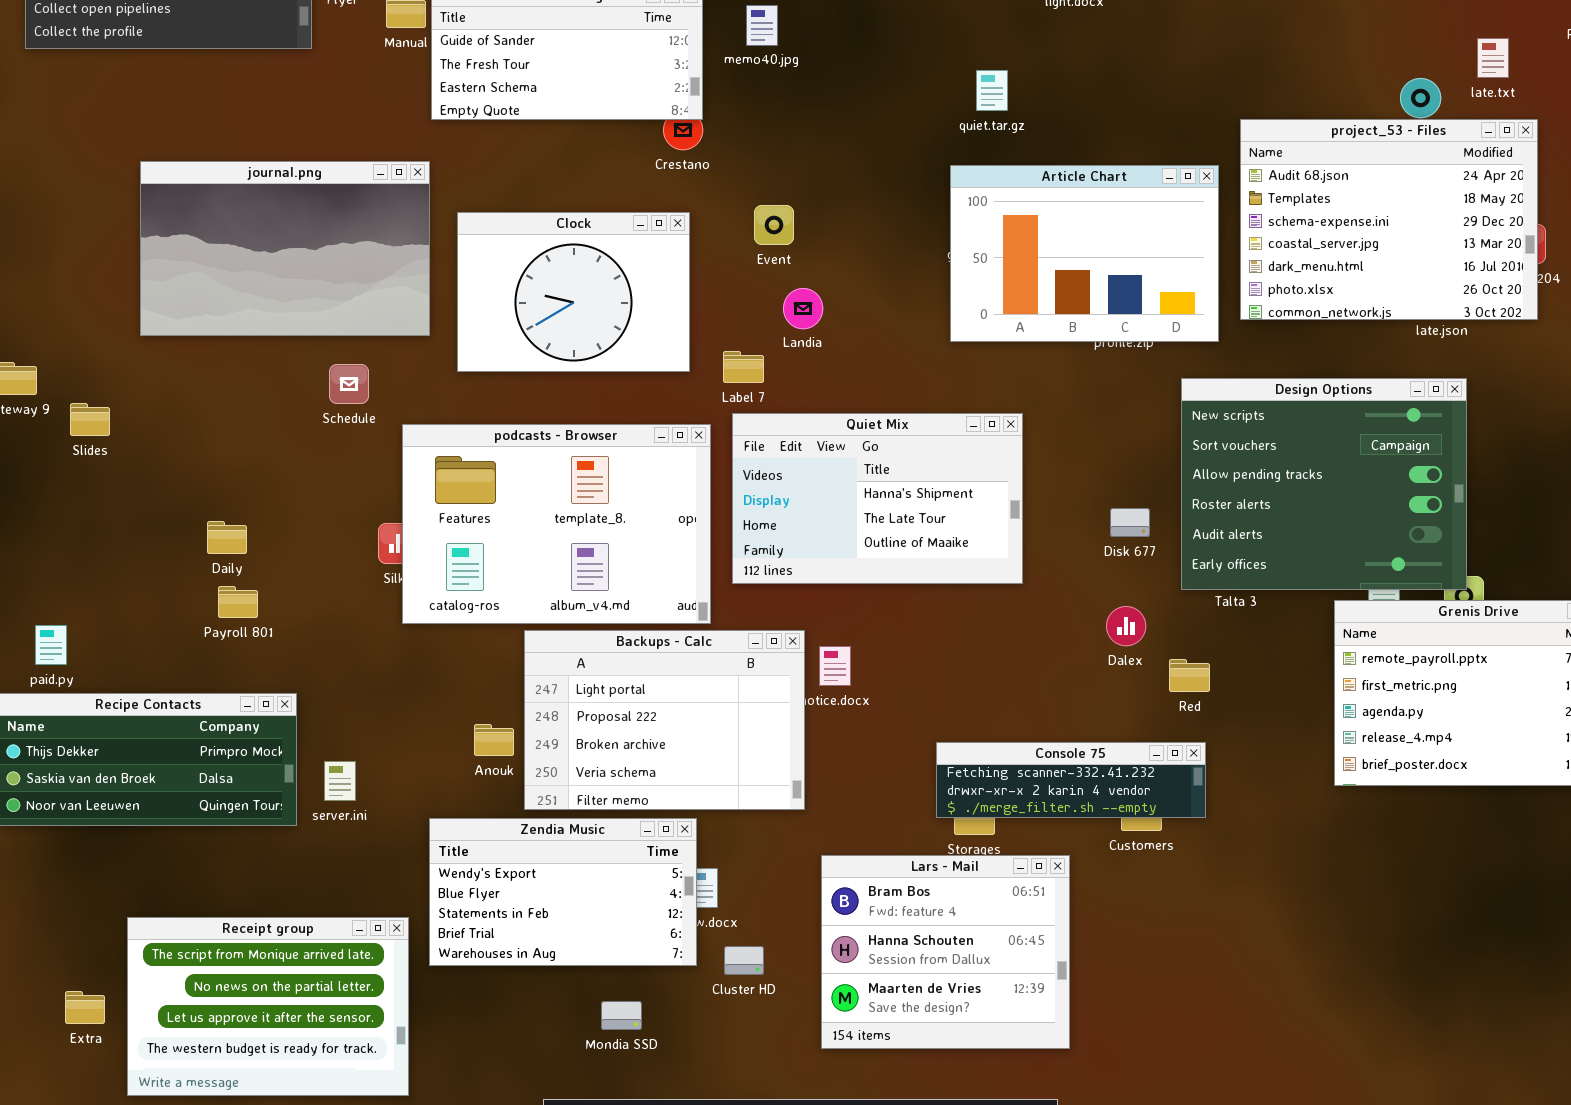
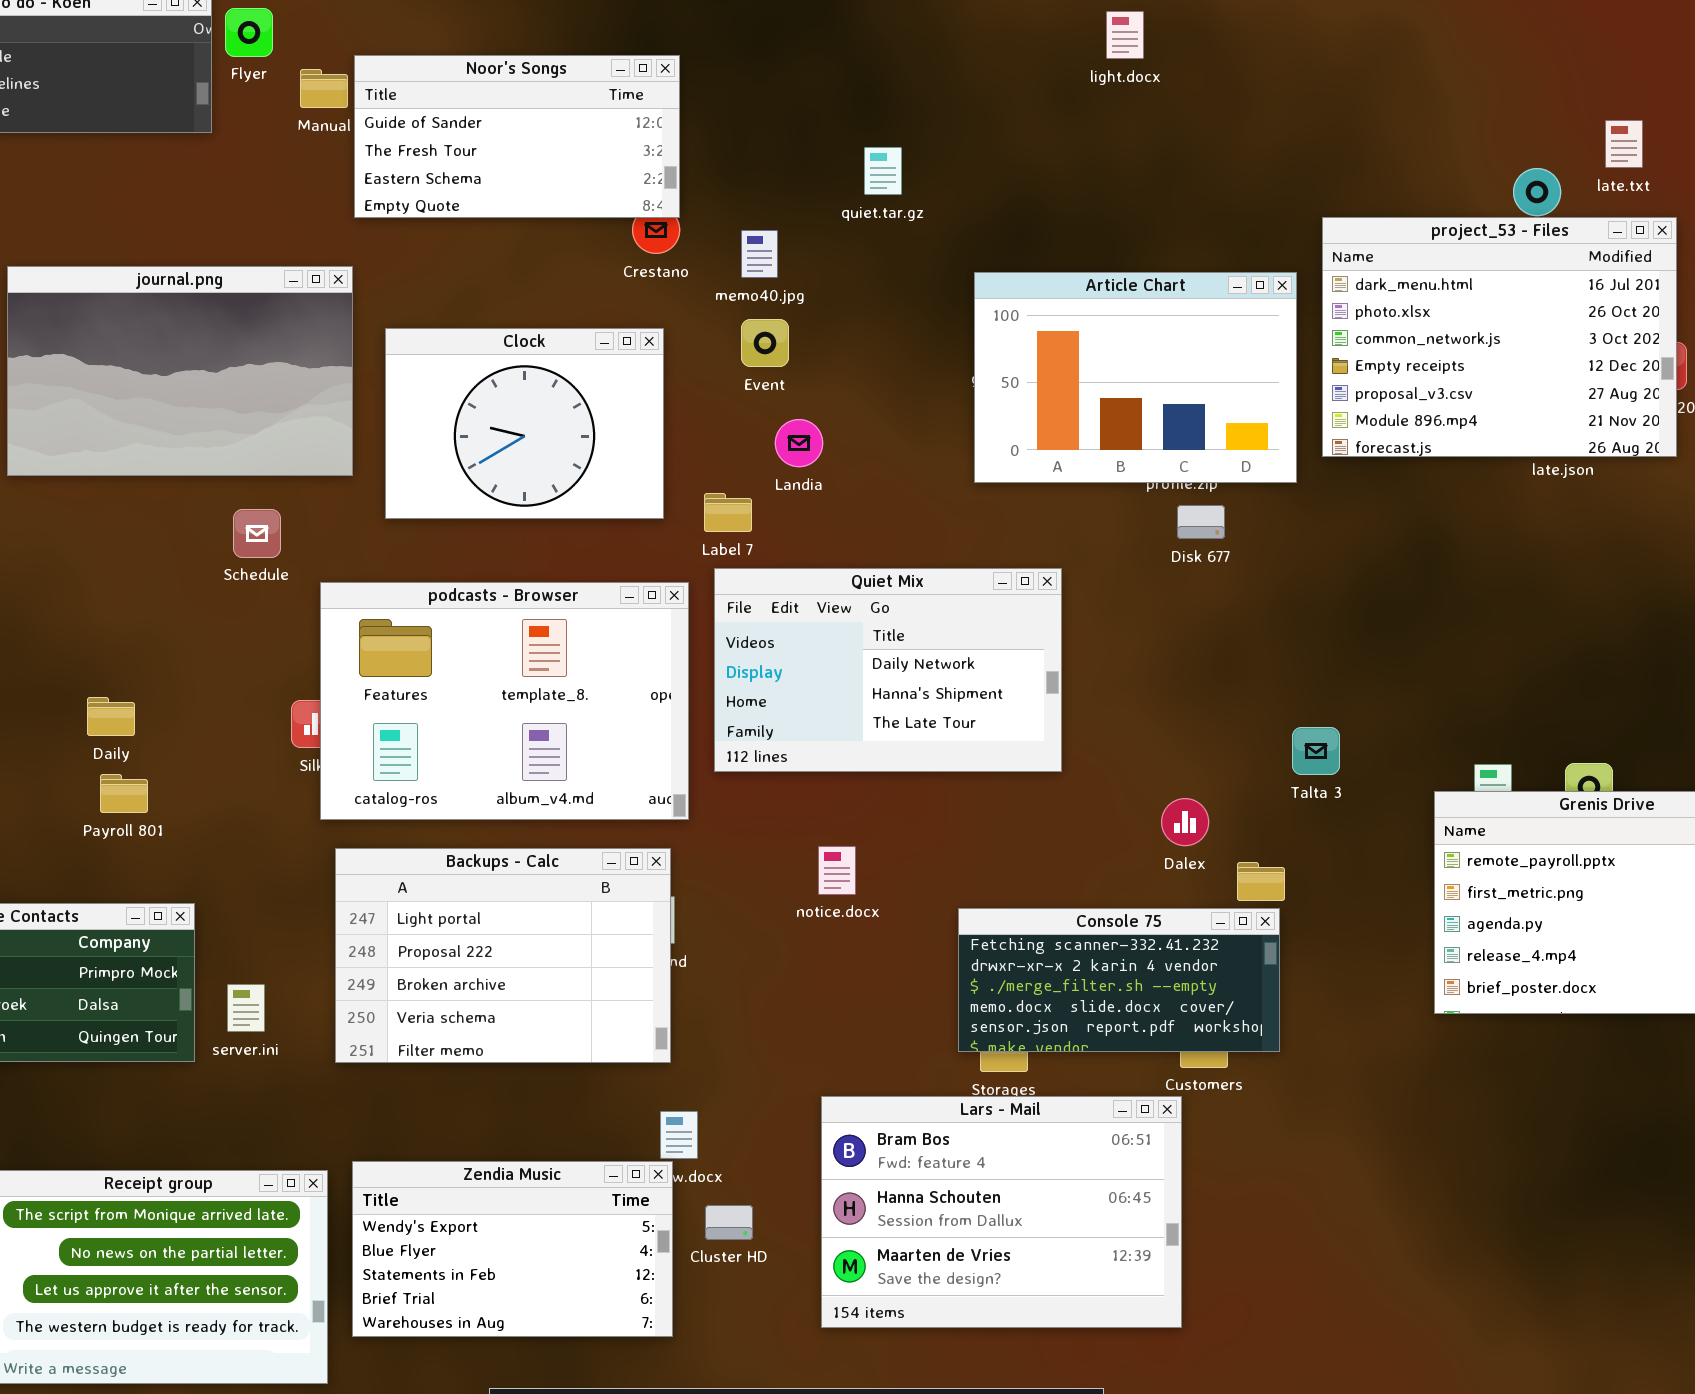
memo40.jpg: [746,5,778,46] -> [741,230,778,278], moved
quiet.tar.gz: [976,70,1008,111] -> [864,147,902,195], moved
project_53 - Files: [1240,119,1538,320] -> [1322,217,1677,457], scrolled down 4 rows
Design Options: [1181,378,1467,590] -> none, closed
Quiet Mix: [732,413,1023,584] -> [714,568,1062,772], scrolled up 1 row
Disk 677: [1110,508,1150,537] -> [1177,505,1225,539], moved
Backups - Calc: [524,630,805,810] -> [335,848,671,1063], moved
Console 75: [936,742,1206,818] -> [958,908,1280,1052], resized
Zendia Music: [429,818,697,966] -> [352,1161,673,1337], moved
Lars - Mail: [821,855,1070,1049] -> [821,1096,1182,1328], resized

